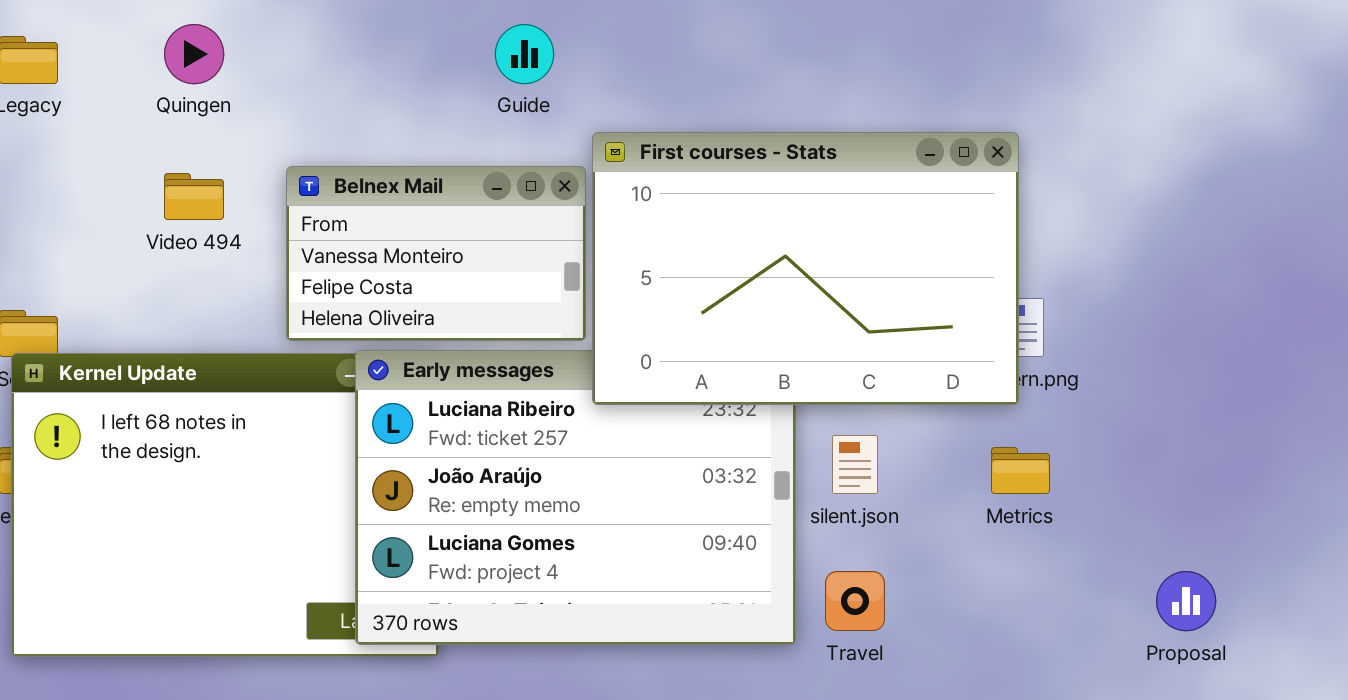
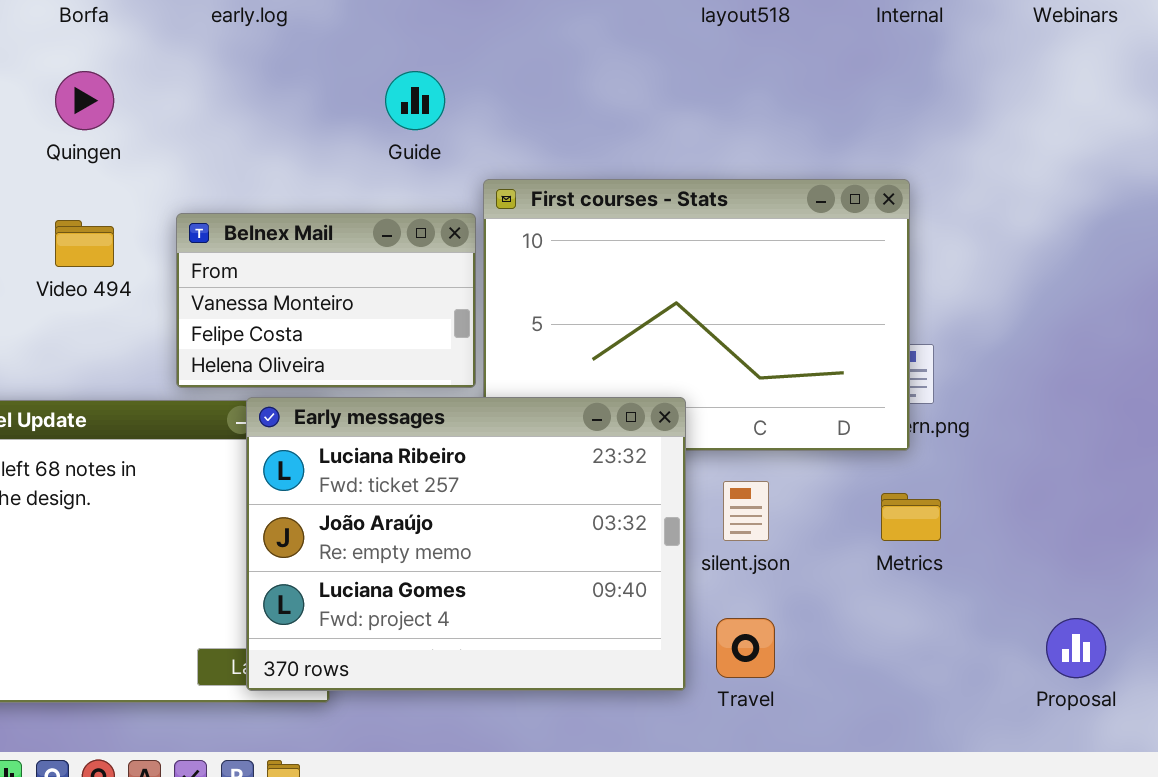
Early messages: [355,350,796,645] -> [246,397,686,691], raised

